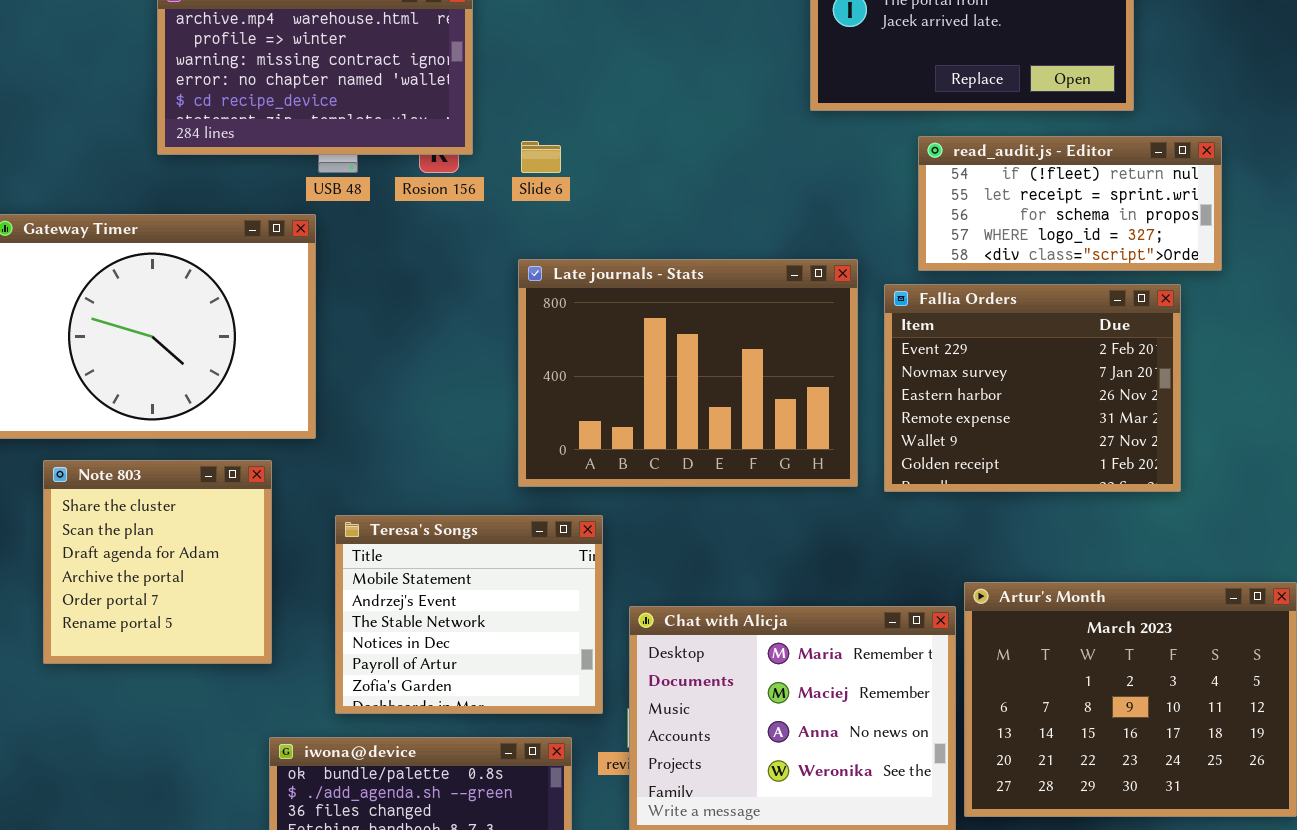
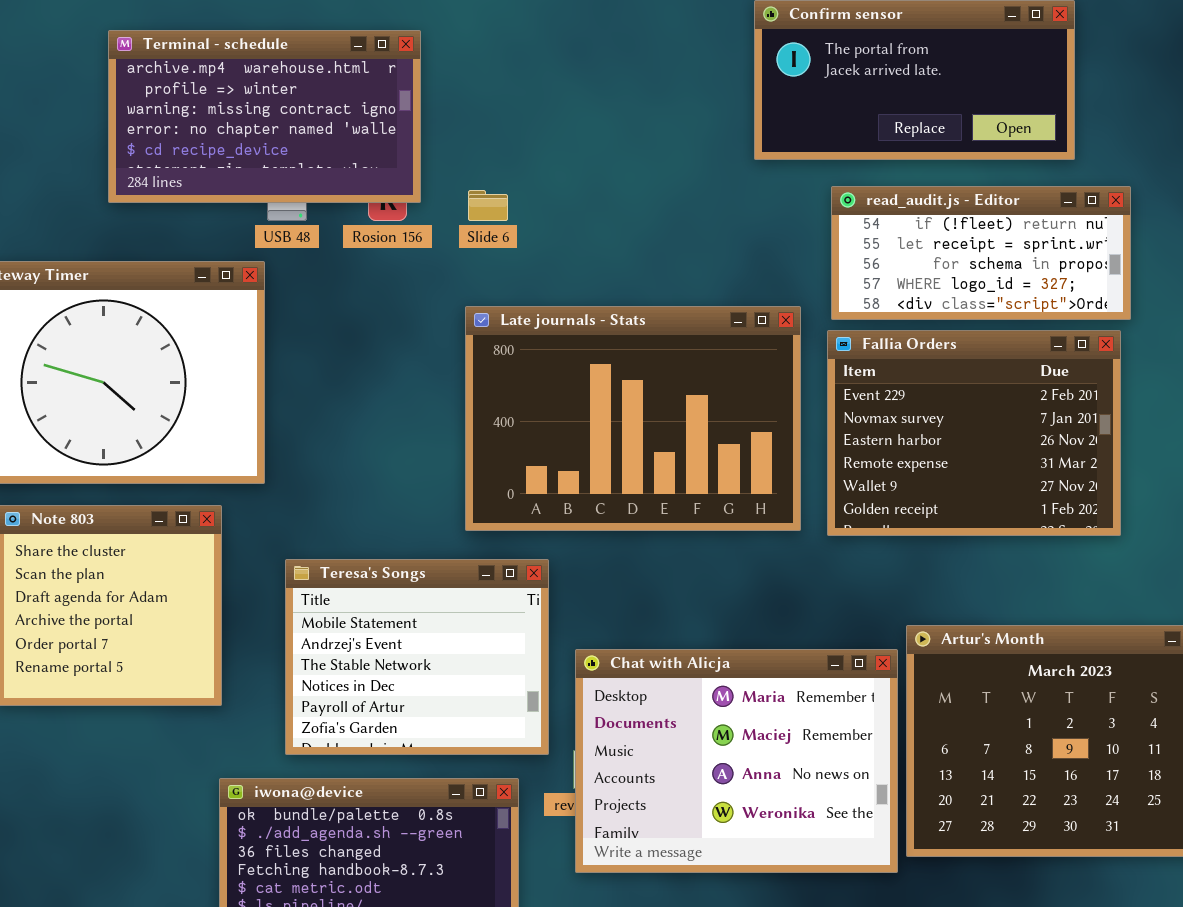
read_audit.js - Editor: [918,136,1222,271] -> [831,186,1131,320], moved

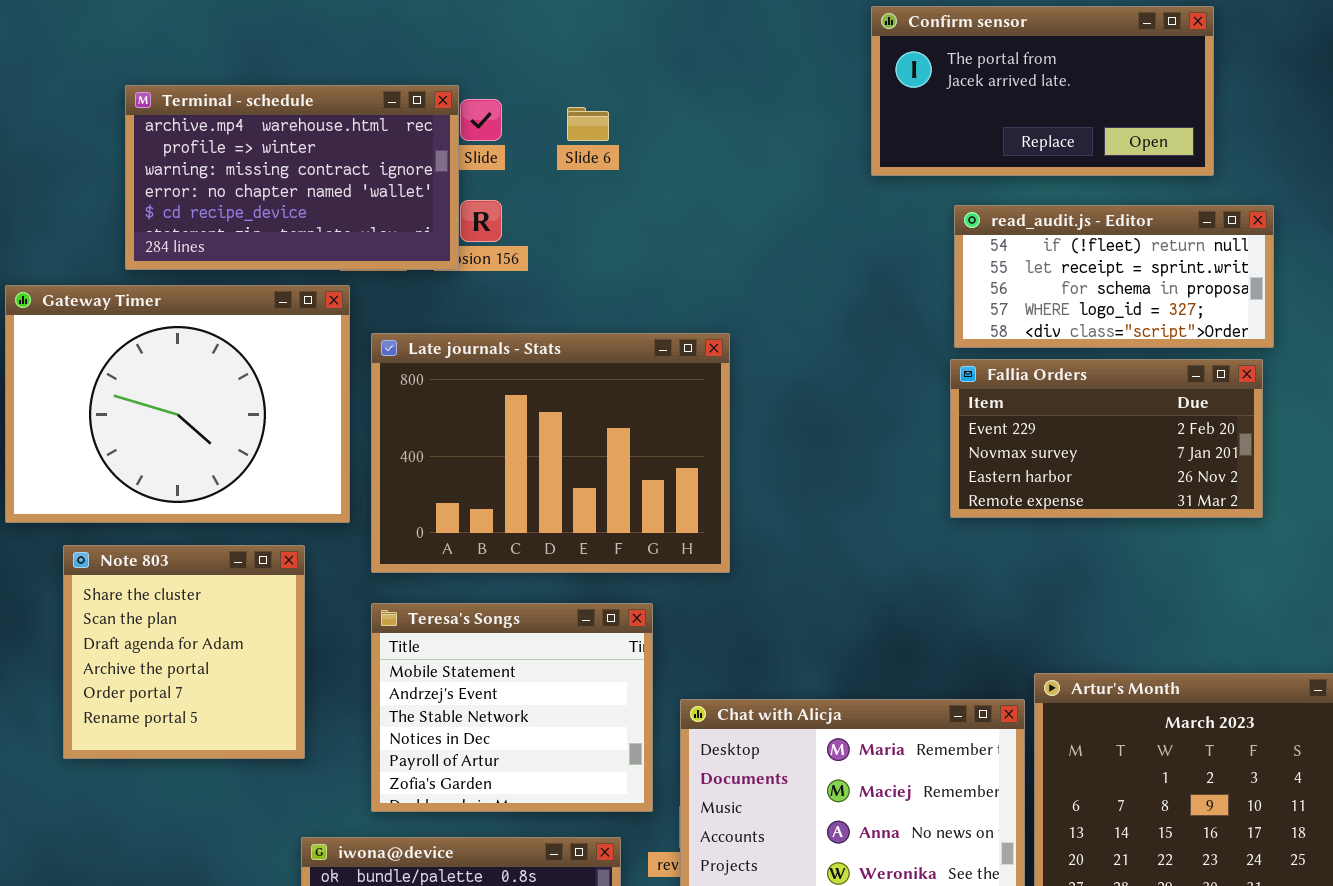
Terminal - schedule: [108,30,421,203] -> [125,85,459,270], moved
Slide 6: [468,190,508,221] -> [567,107,609,141], moved
Late journals - Stats: [465,306,801,531] -> [371,333,730,573], moved
Fallia Orders: [827,330,1121,536] -> [950,359,1263,518], resized

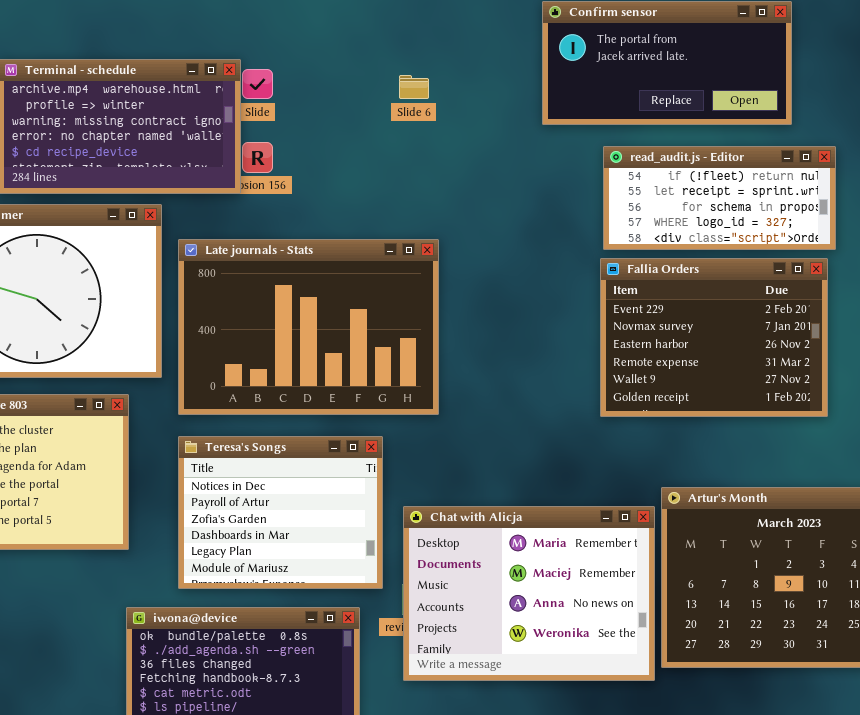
Slide 6: [567,107,609,141] -> [399,75,429,99], moved
Fallia Orders: [950,359,1263,518] -> [600,258,828,417], resized
Teresa's Songs: [371,603,653,812] -> [178,436,383,589], scrolled down 3 rows

